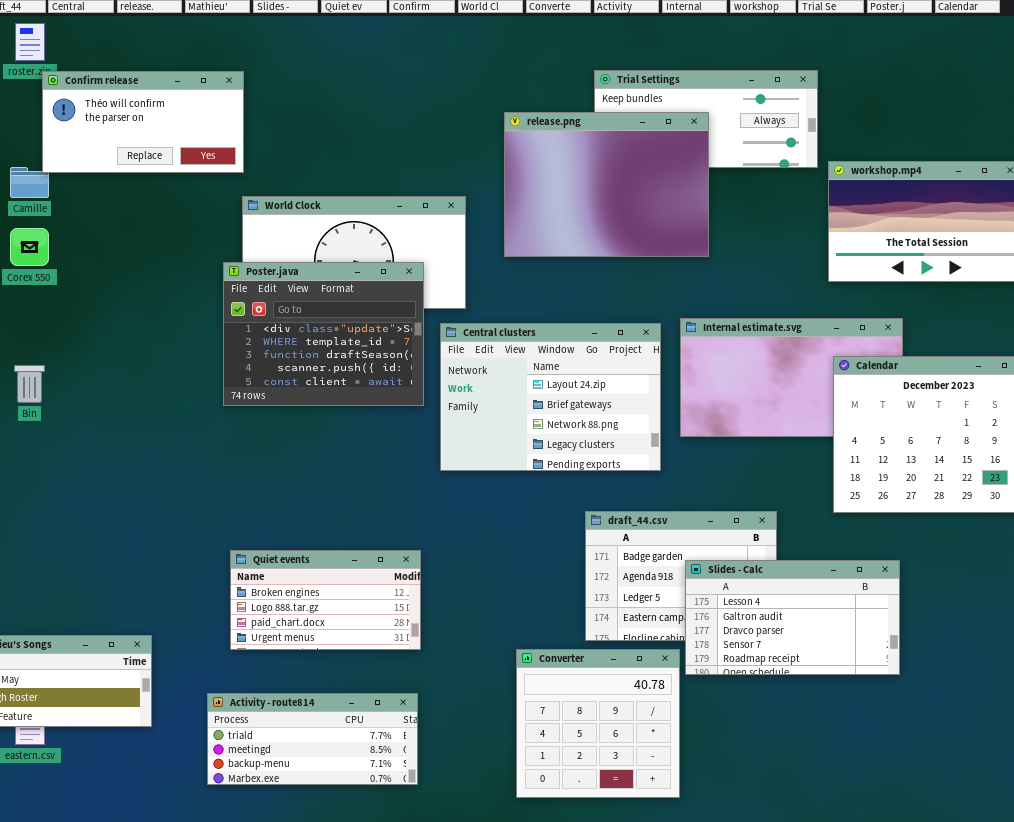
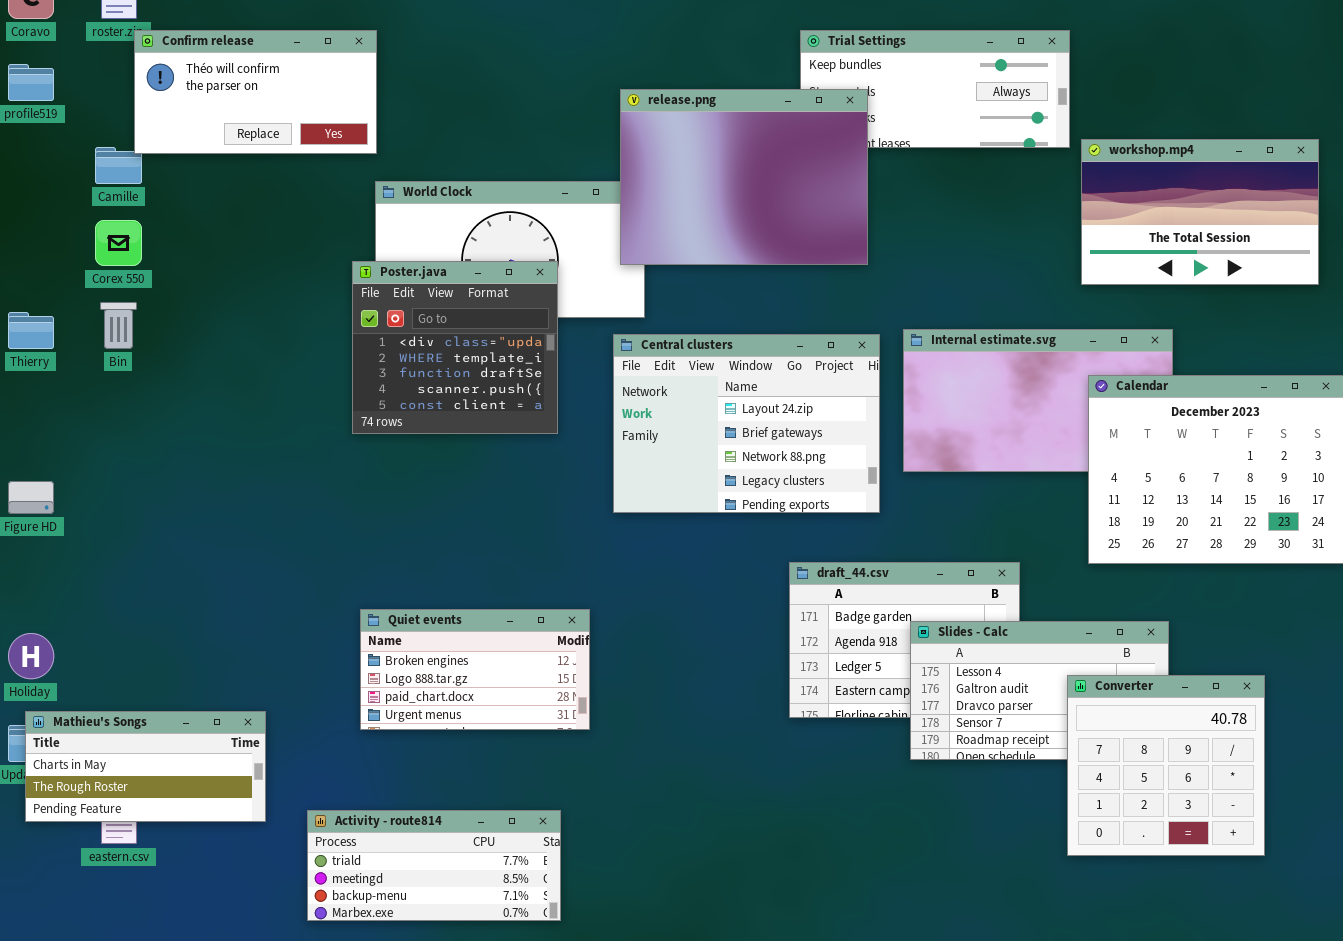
release.png: [504,112,709,257] -> [620,89,868,265], moved
Poster.java: [223,262,424,406] -> [352,261,558,434], resized
Bin: [14,365,45,403] -> [100,302,137,349], moved
Converter: [516,649,680,798] -> [1067,675,1265,856], moved
Activity - route814: [207,693,418,785] -> [307,810,561,921], moved

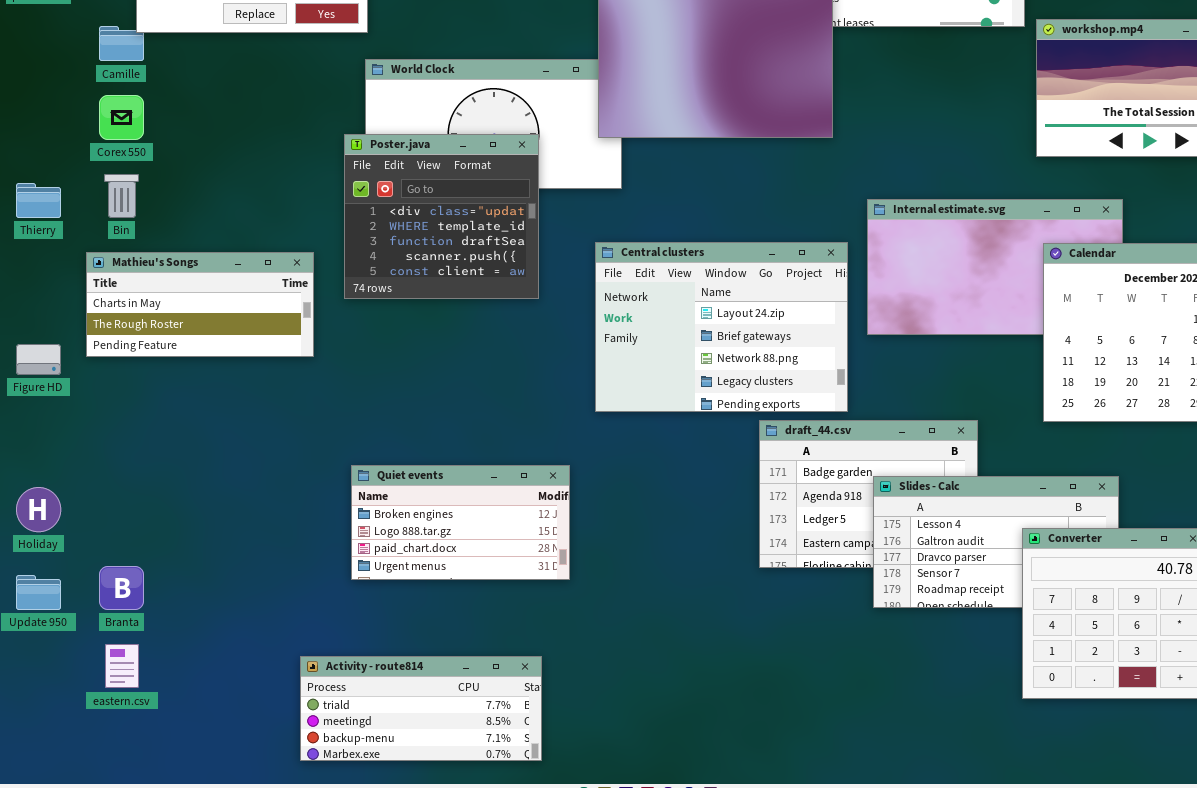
Central clusters: [613,334,880,513] -> [595,242,848,412], moved
Mathieu's Songs: [25,711,266,822] -> [86,252,314,357], moved

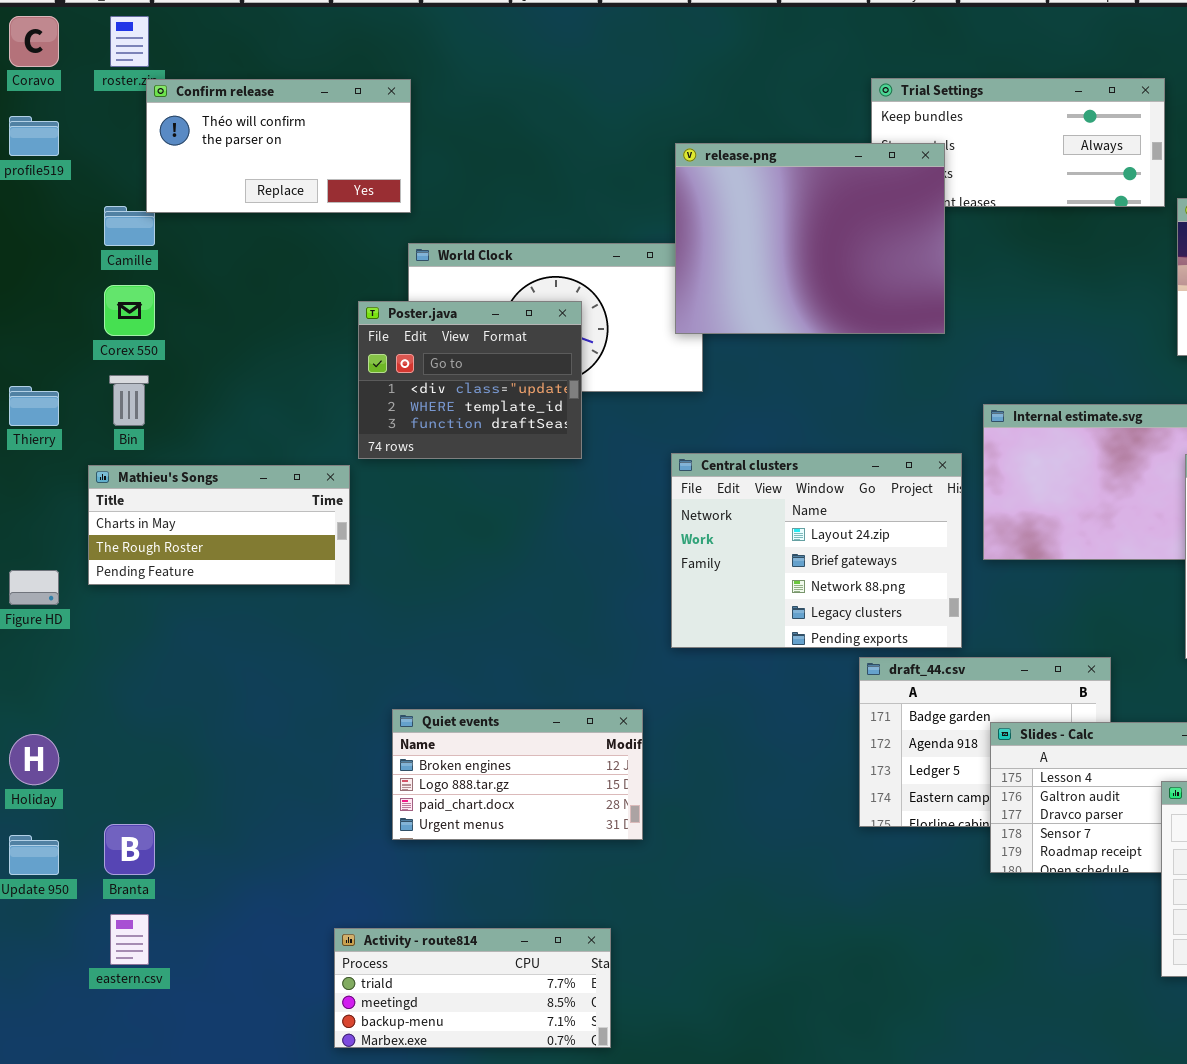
Poster.java: [344,134,539,299] -> [358,301,582,459], moved, resized

